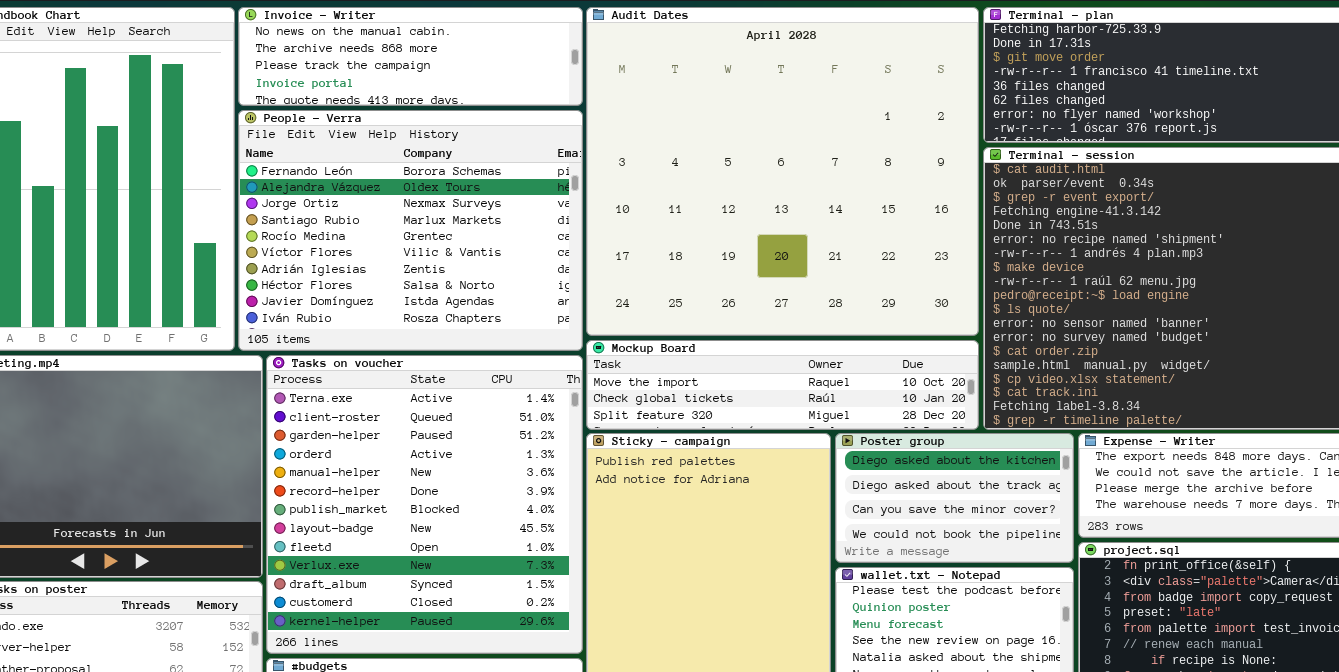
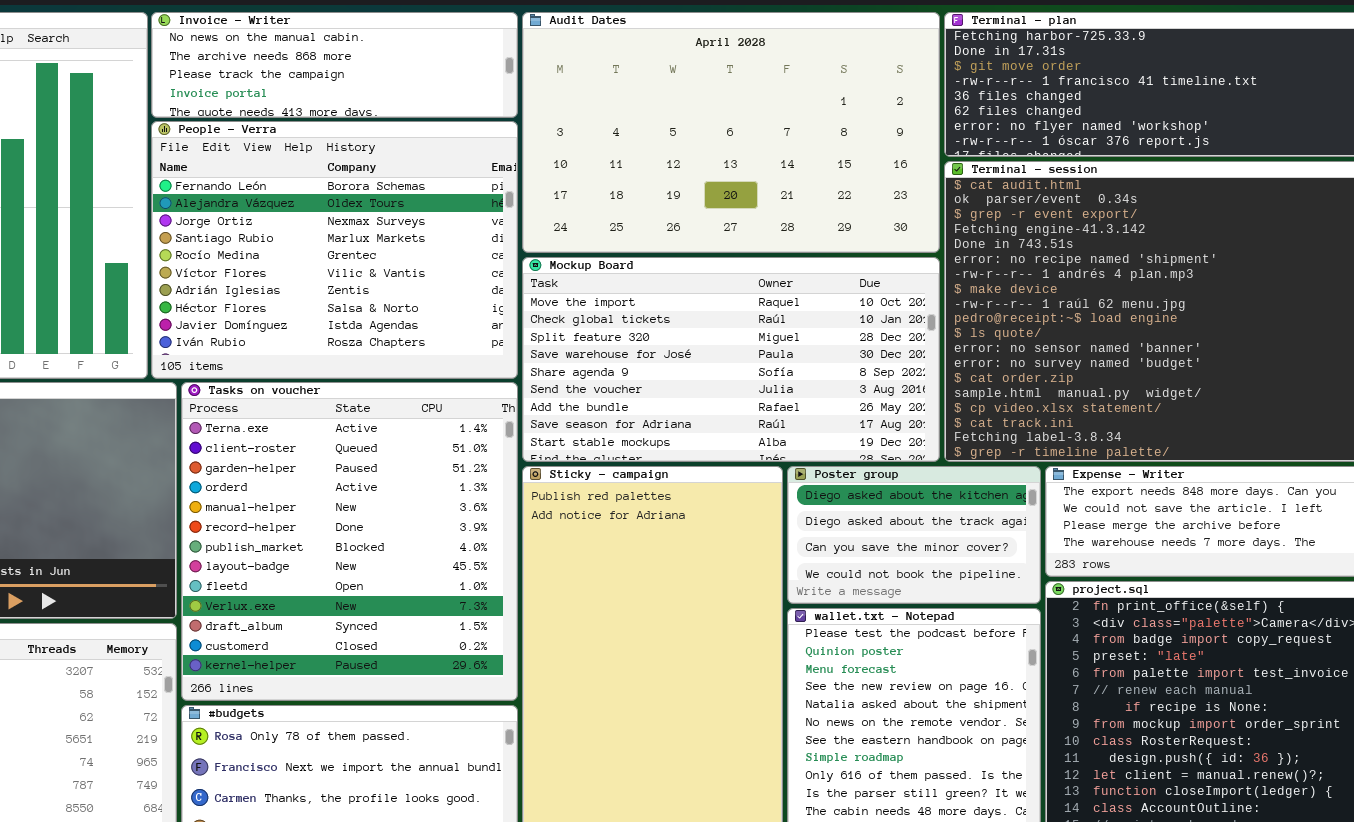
Audit Dates: [586,7,979,336] -> [522,12,940,253], resized
Mockup Board: [586,340,979,430] -> [522,257,940,462], resized

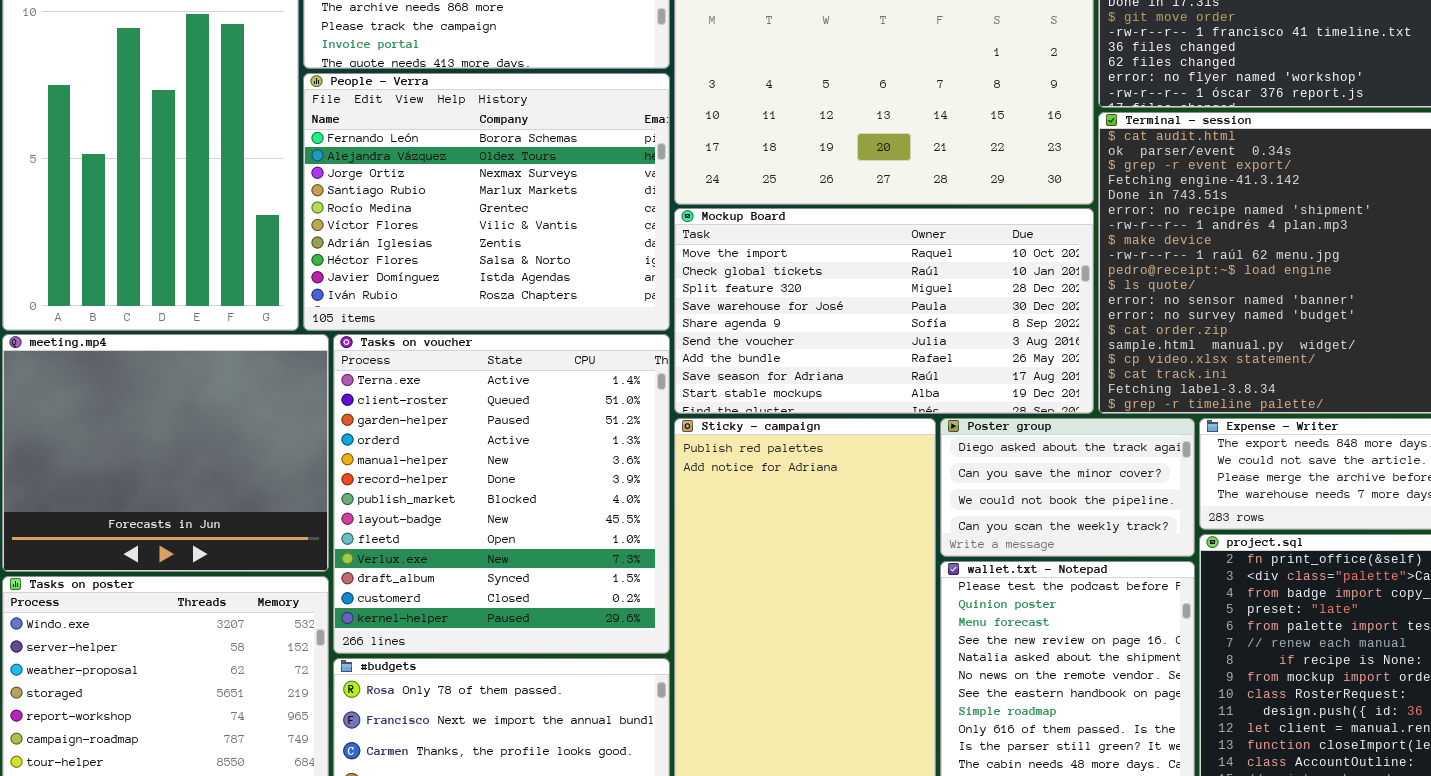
Poster group: [787,466,1041,604] -> [940,418,1195,557], scrolled down 1 row

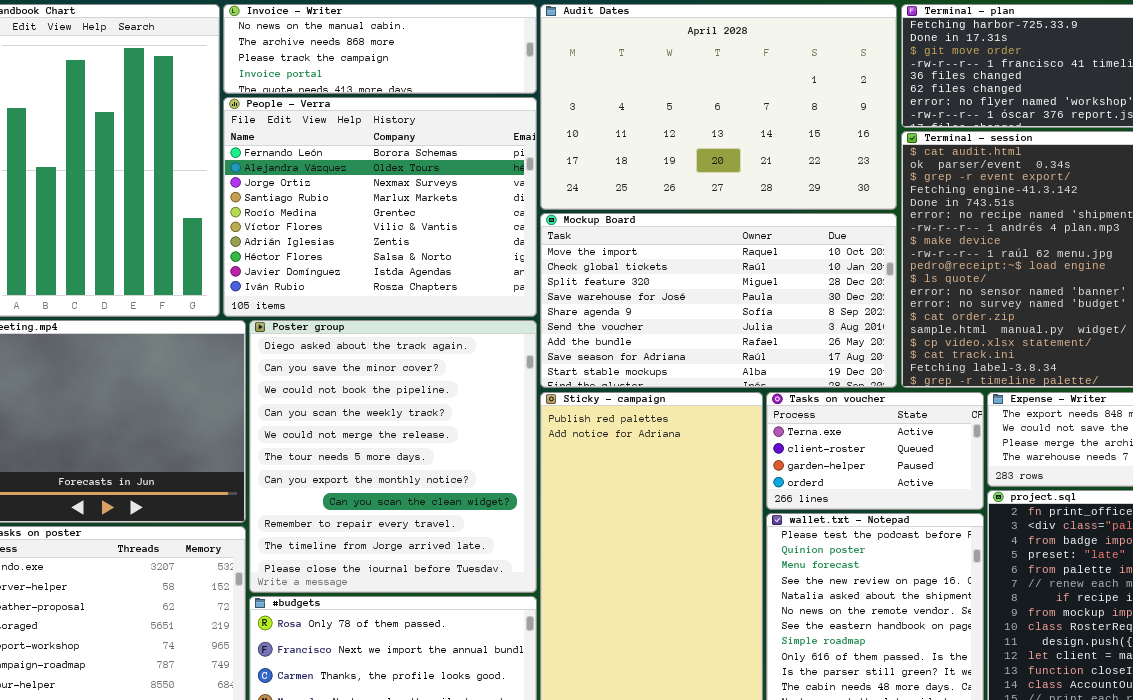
Tasks on voucher: [333,334,670,654] -> [766,392,984,510], moved, resized
Poster group: [940,418,1195,557] -> [249,320,537,593], moved, resized

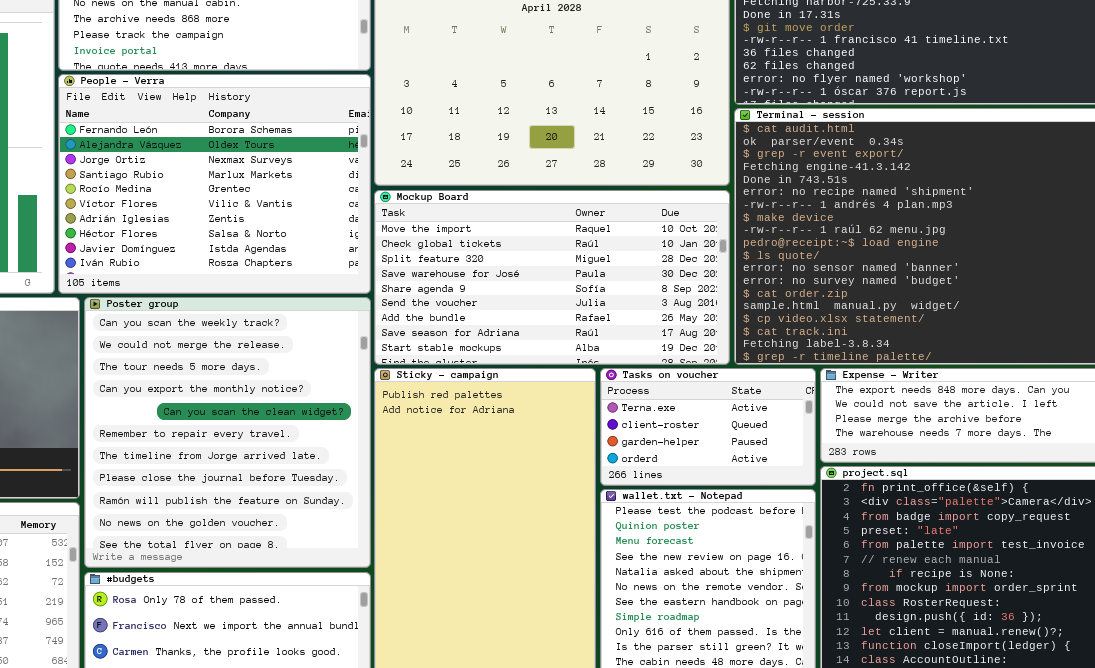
Poster group: [249,320,537,593] -> [84,297,371,568], scrolled down 3 rows

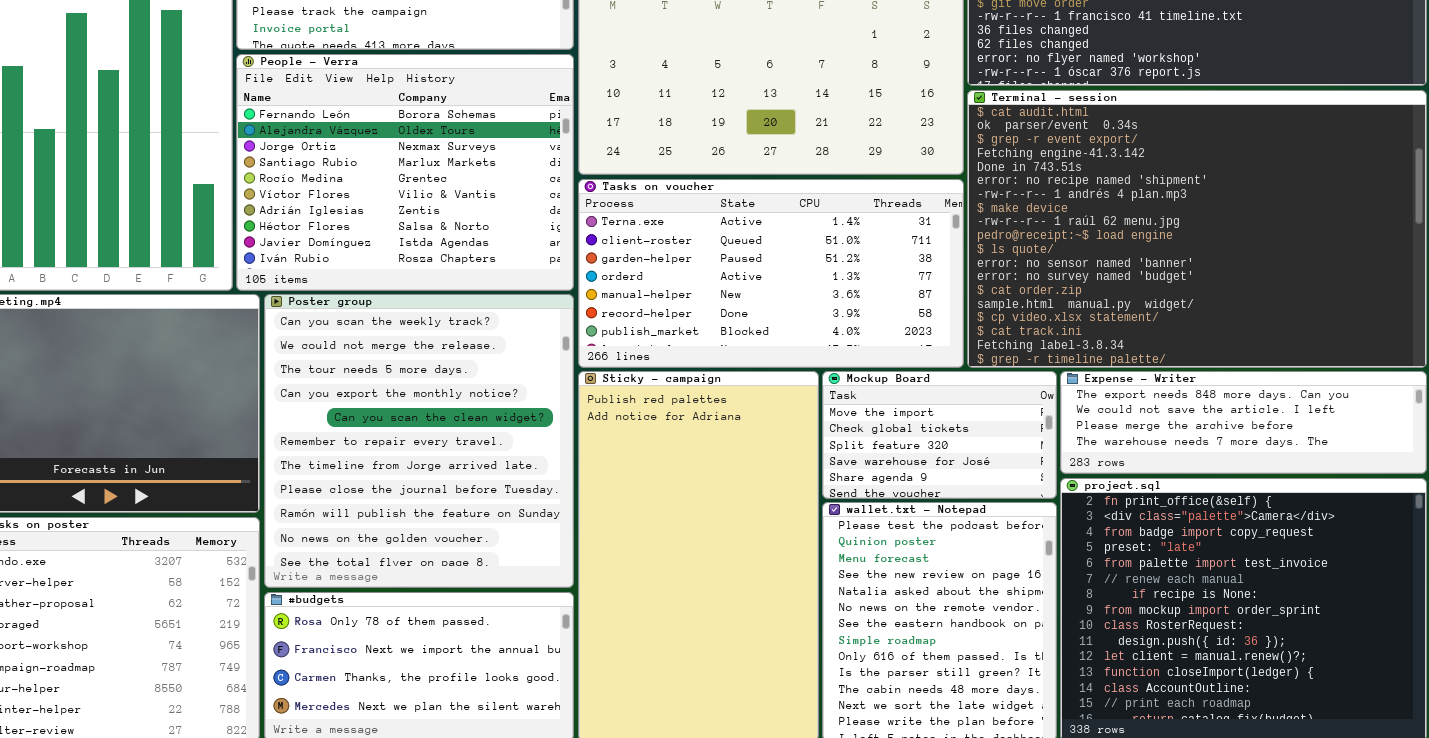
Mockup Board: [374,190,730,365] -> [822,371,1057,499], moved, resized
Tasks on voucher: [600,368,816,486] -> [578,179,964,368], moved, resized

